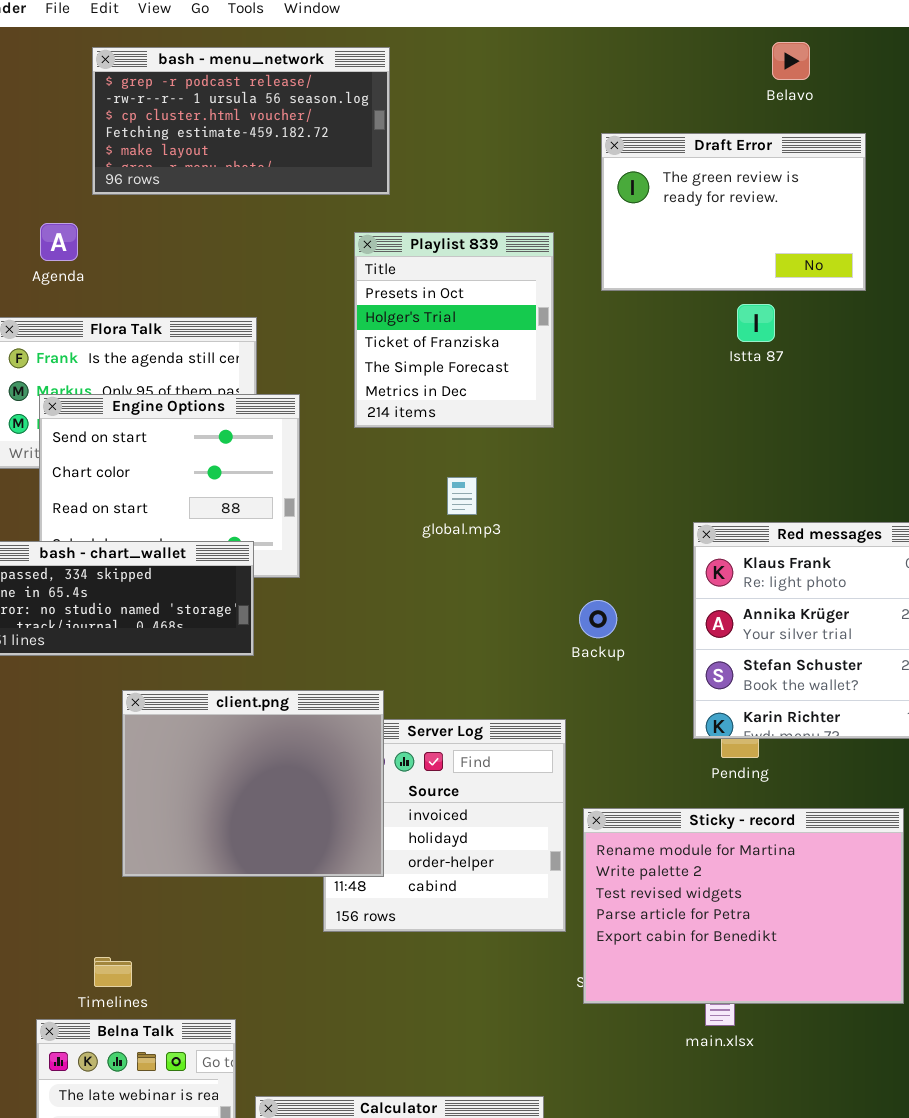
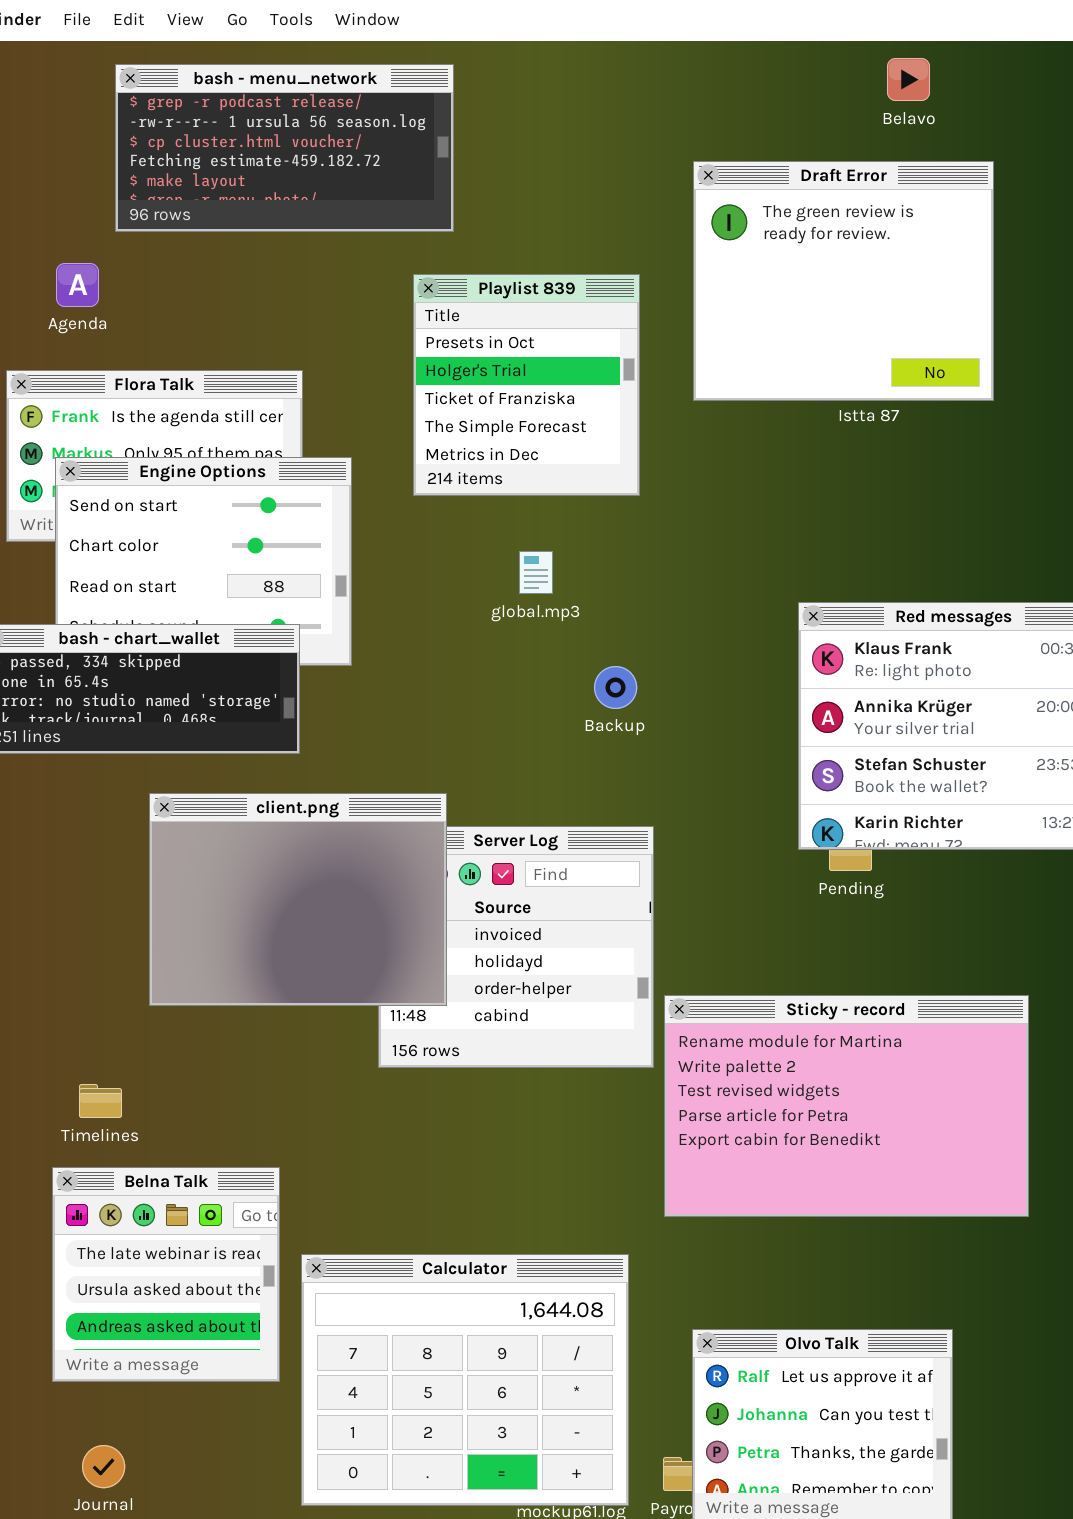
Draft Error: [601,133,866,291] -> [693,161,994,401], resized
Backup: [579,600,617,638] -> [594,666,637,709], moved
Sticky - record: [583,808,904,1004] -> [664,995,1029,1217], moved
Timelines: [94,957,132,987] -> [79,1084,122,1118], moved

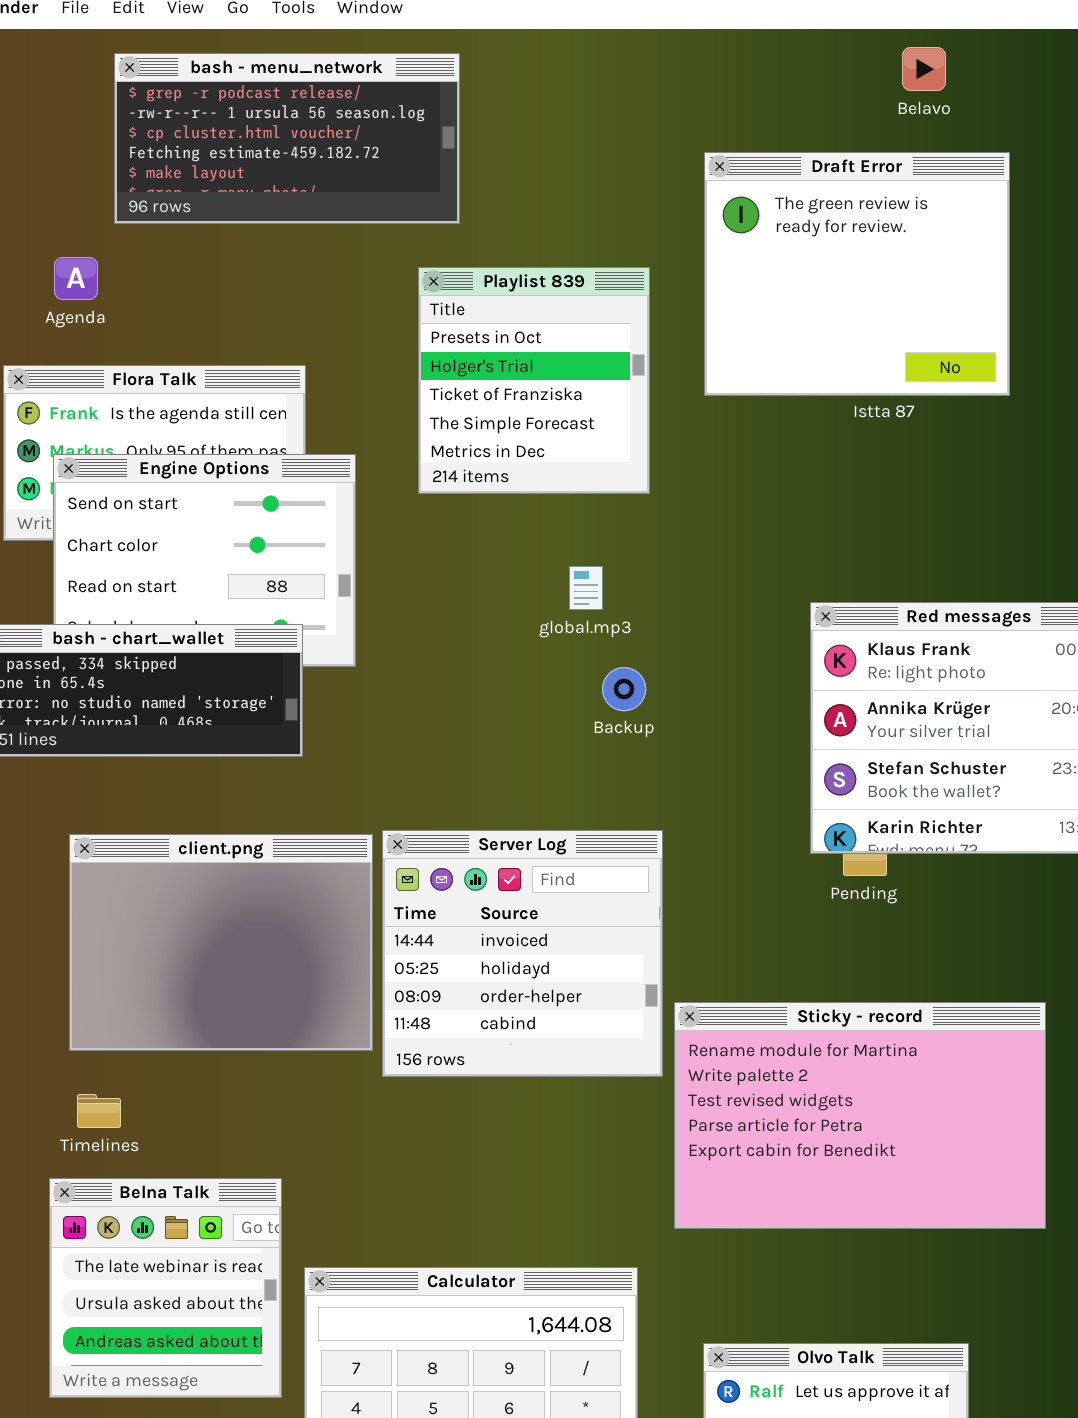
global.mp3: [519,551,553,594] -> [569,566,603,610], moved
client.png: [149,793,447,1006] -> [69,834,373,1051], moved

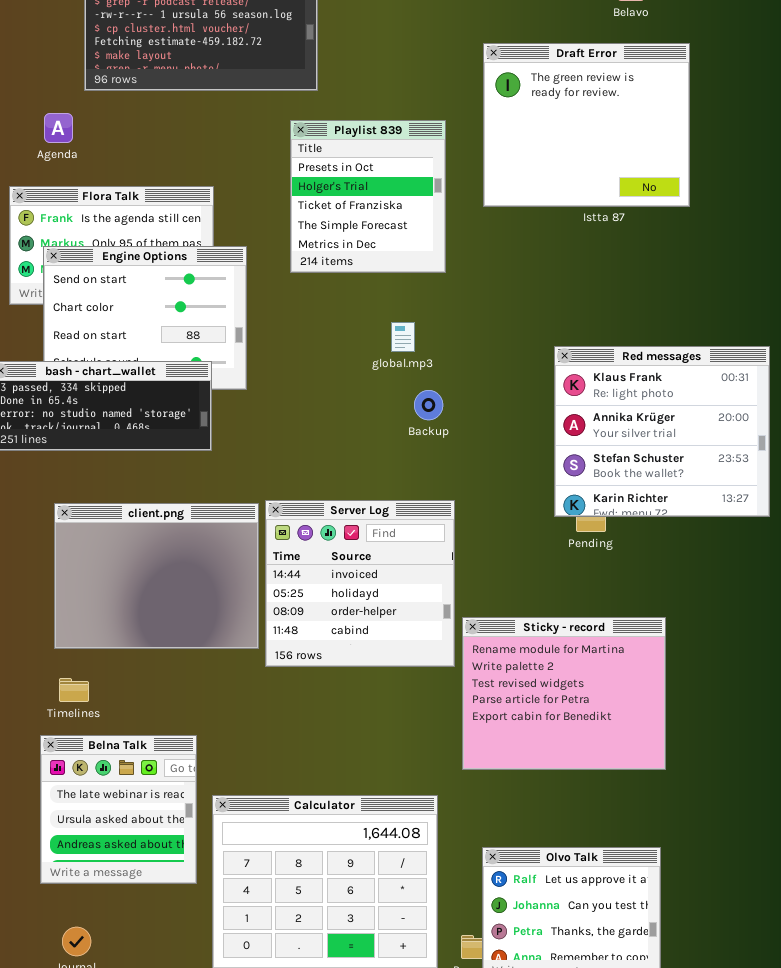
Sticky - record: [674,1002,1046,1229] -> [462,617,666,770], resized

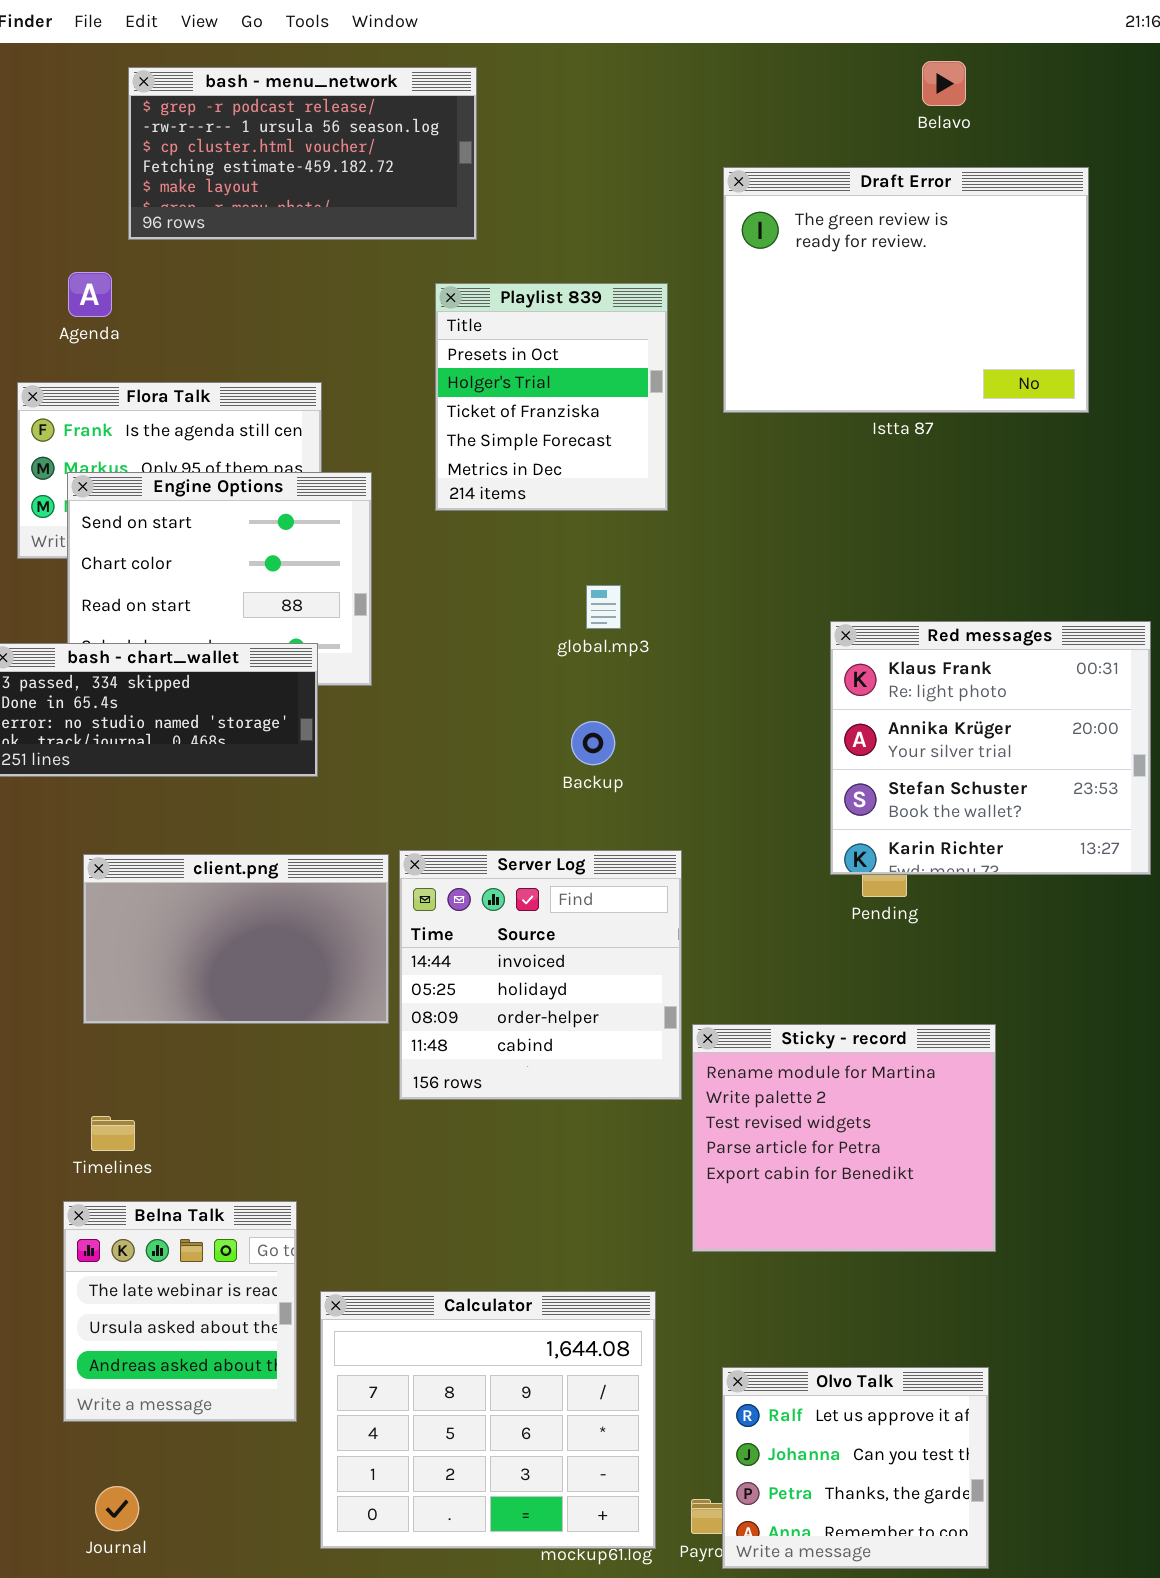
Draft Error: [483,43,690,207] -> [723,167,1089,413], resized
Backup: [414,390,443,420] -> [571,721,615,765], moved
client.png: [54,503,259,649] -> [83,854,389,1024], resized

